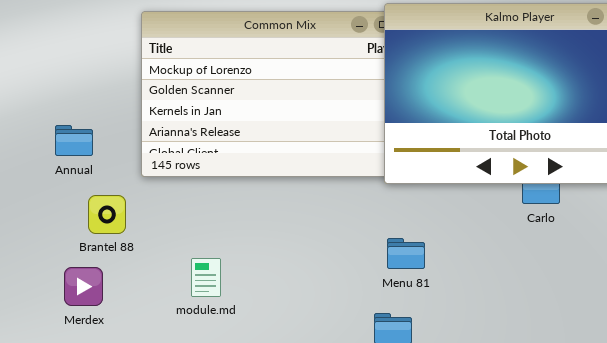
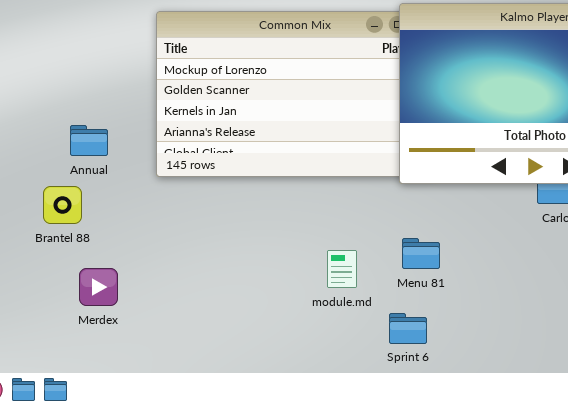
Brantel 88: [88,195,126,234] -> [43,186,82,224], moved
module.md: [191,258,221,297] -> [327,250,357,288], moved

